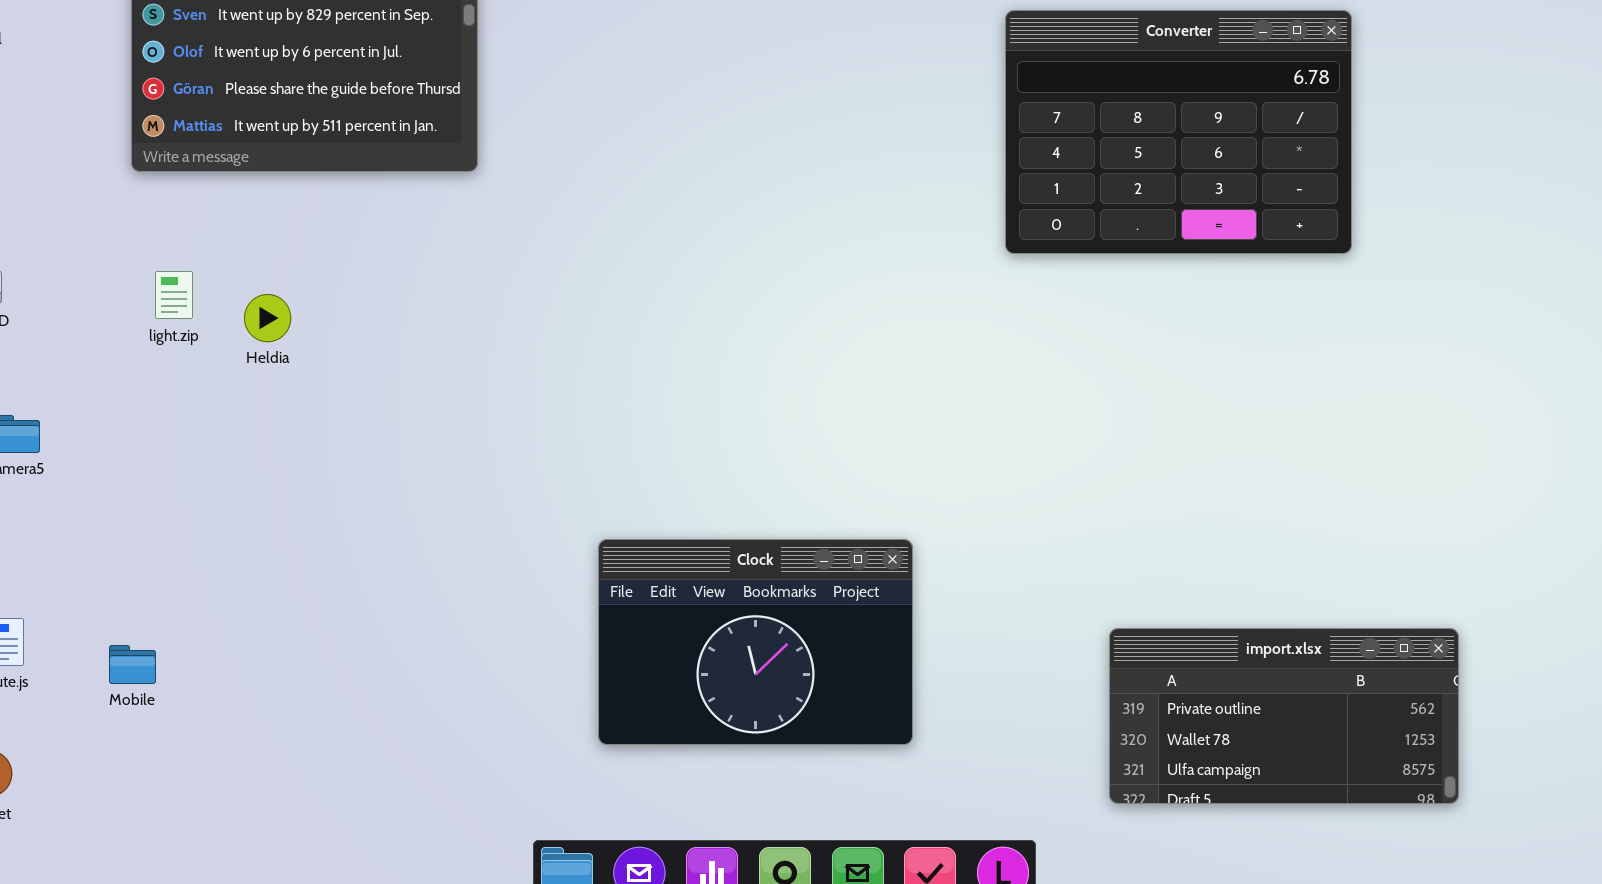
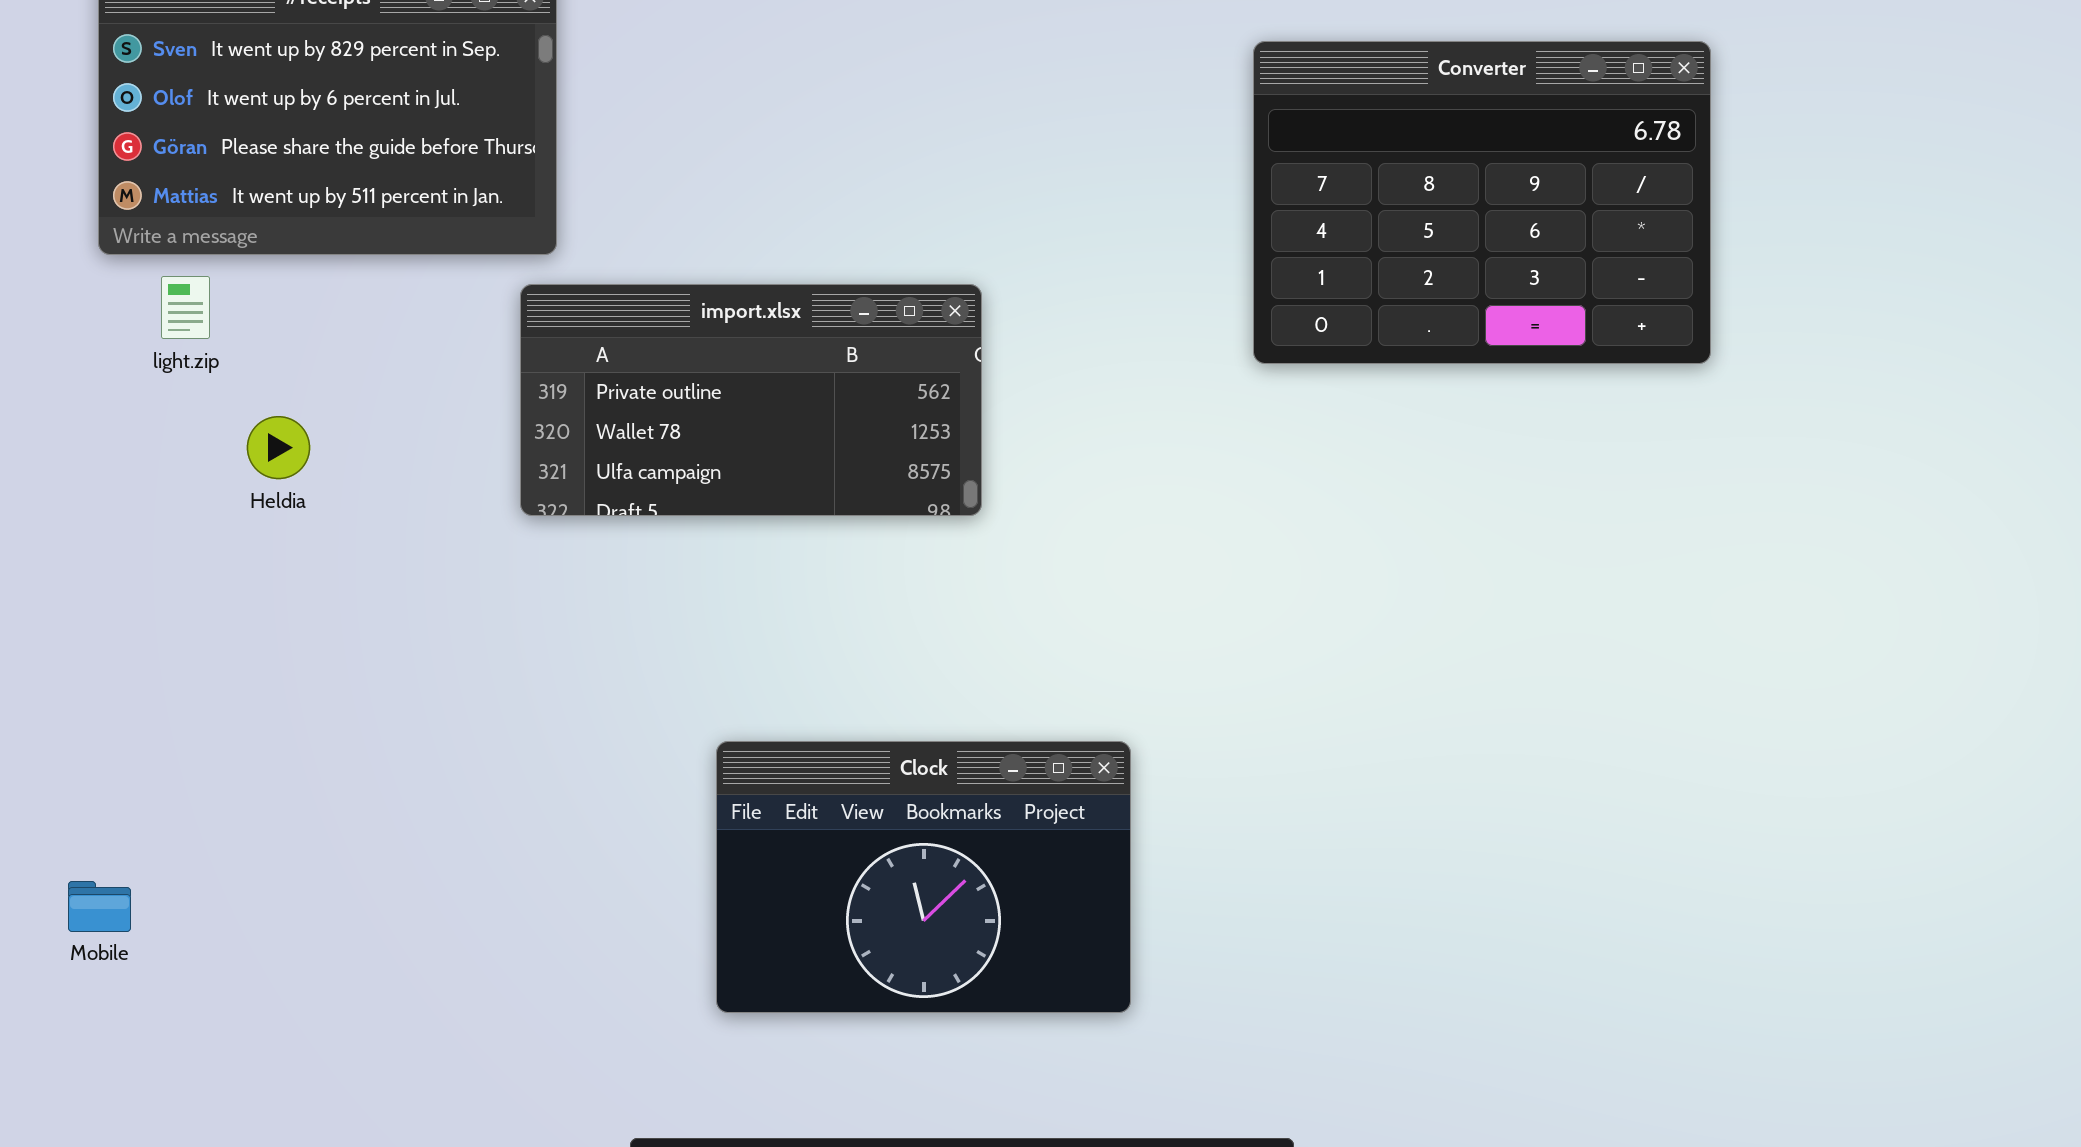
light.zip: [155,271,193,319] -> [161,276,210,339], moved
import.xlsx: [1109,628,1459,804] -> [520,284,982,516], moved

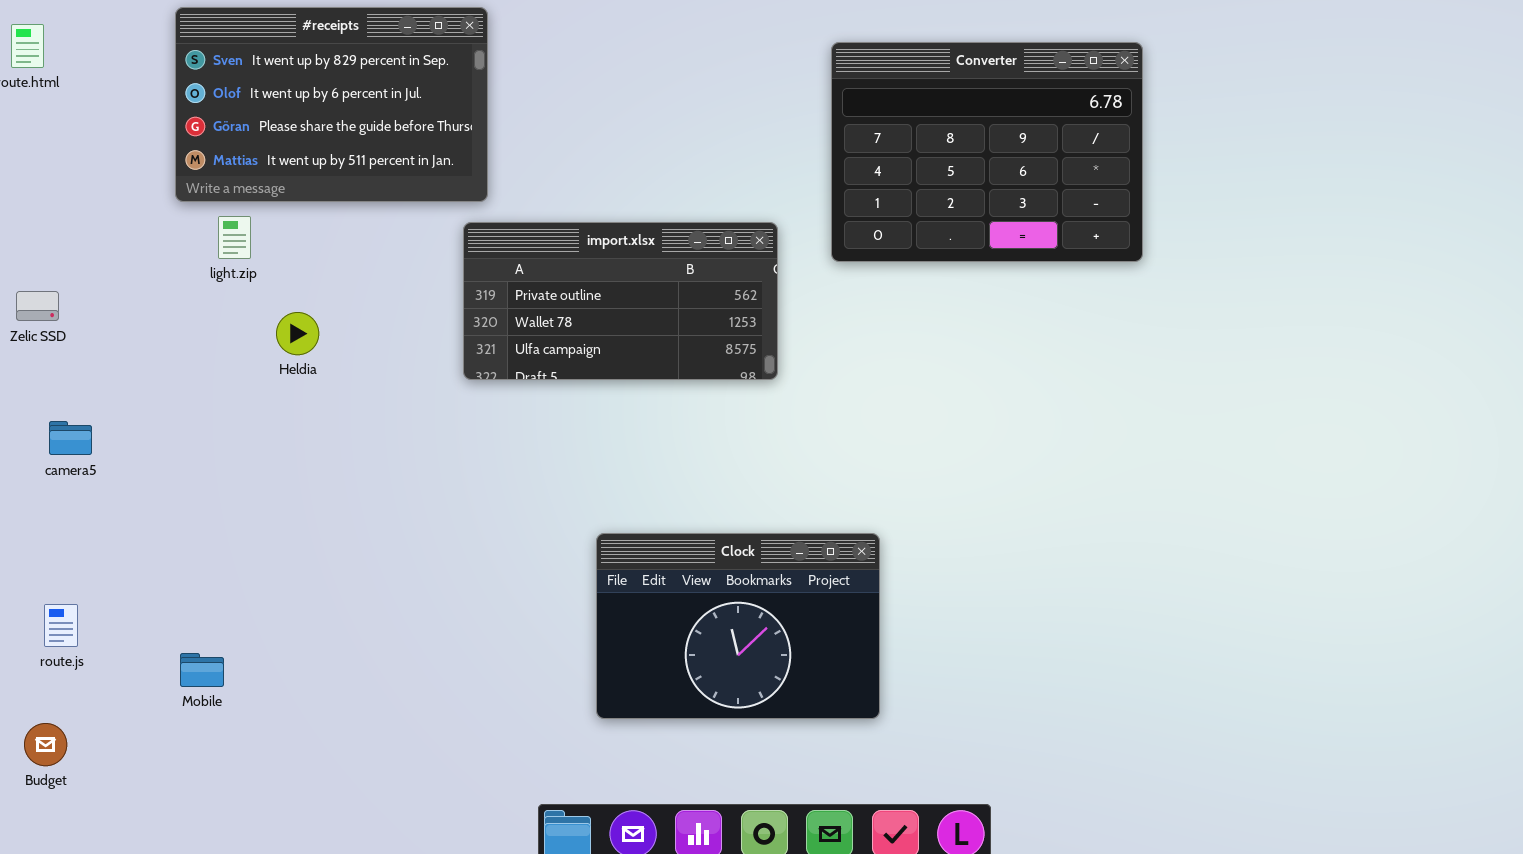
Converter: [1253,41,1711,364] -> [831,42,1143,262], moved
Mobile: [68,881,131,932] -> [180,653,224,687], moved

